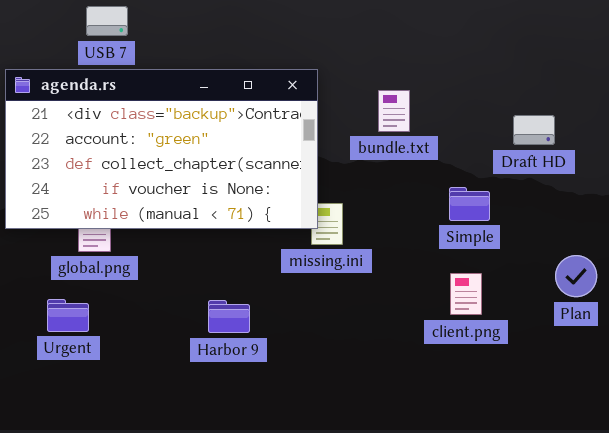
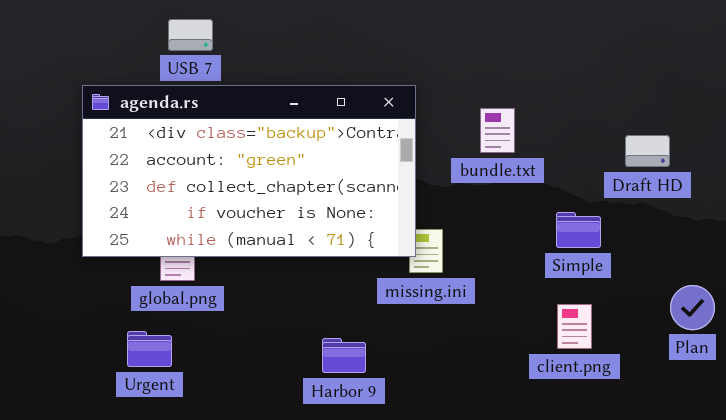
Harbor 9: [208,300,250,333] -> [322,338,366,373], moved

